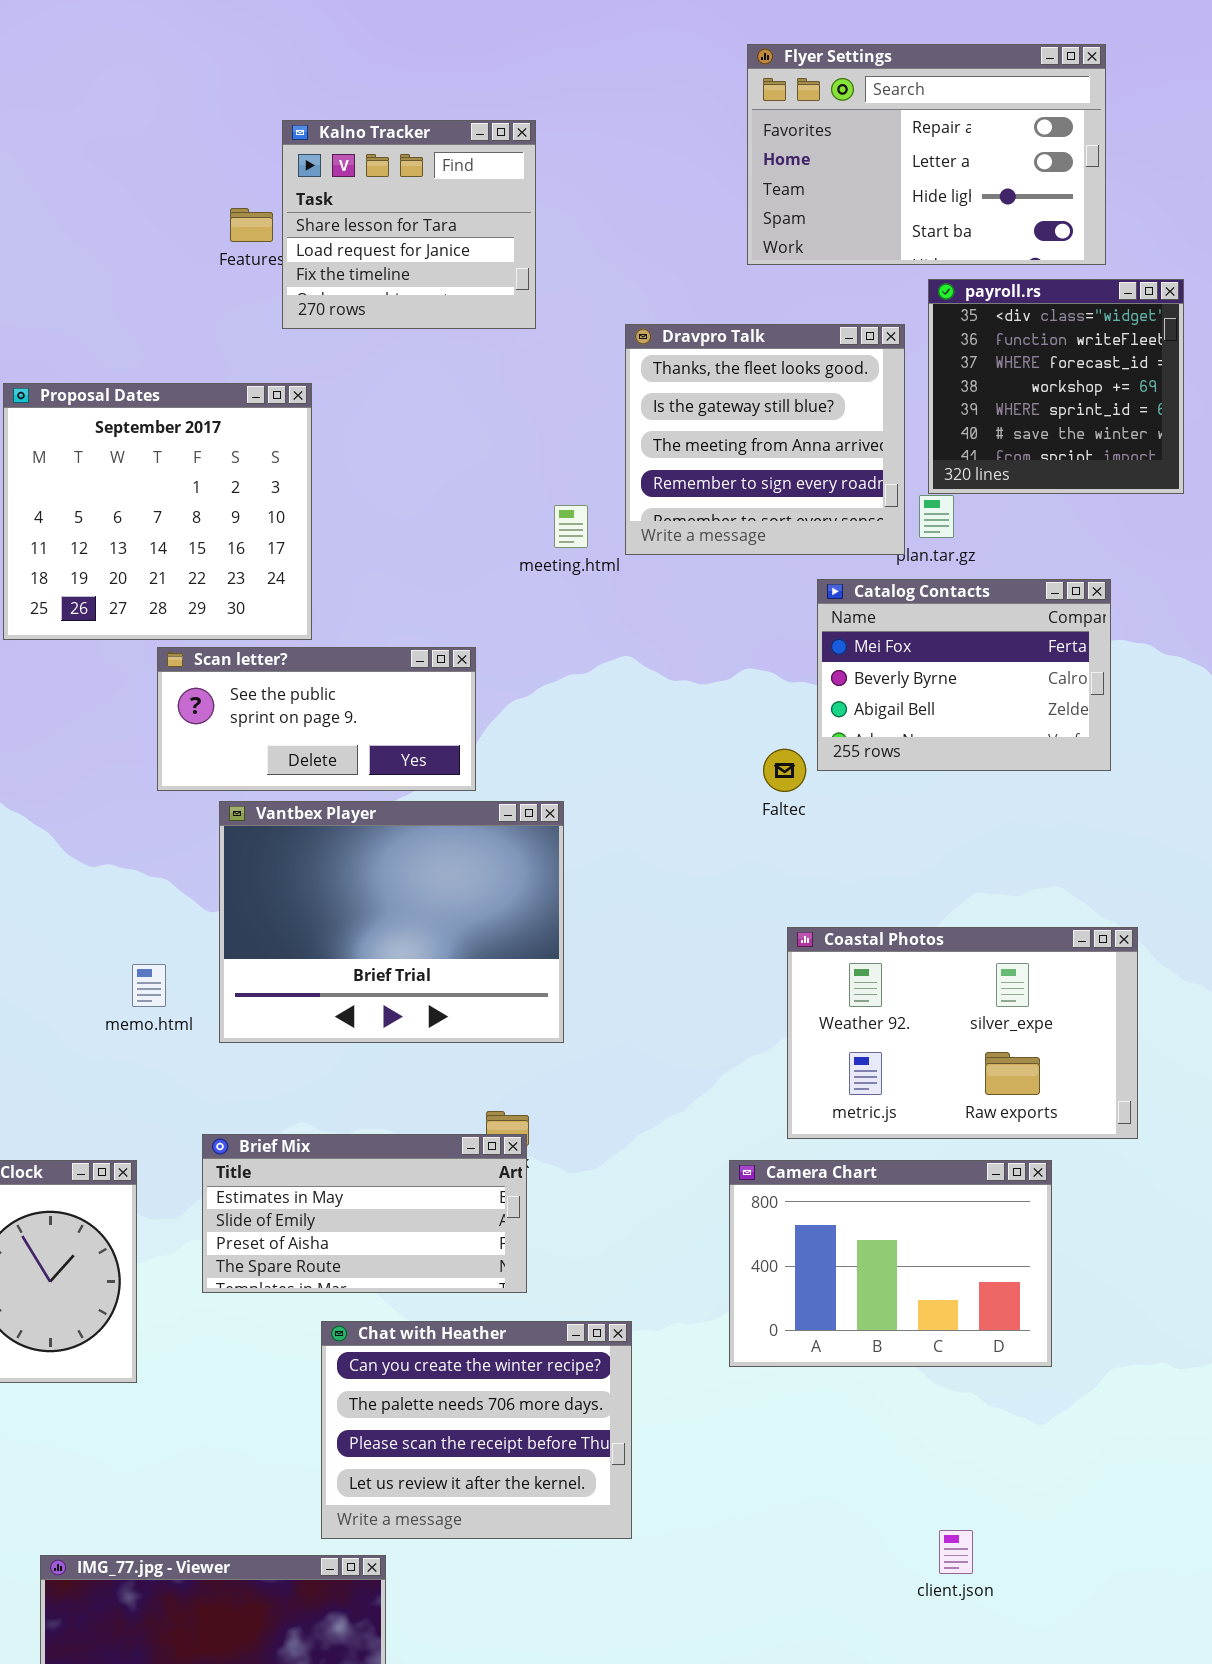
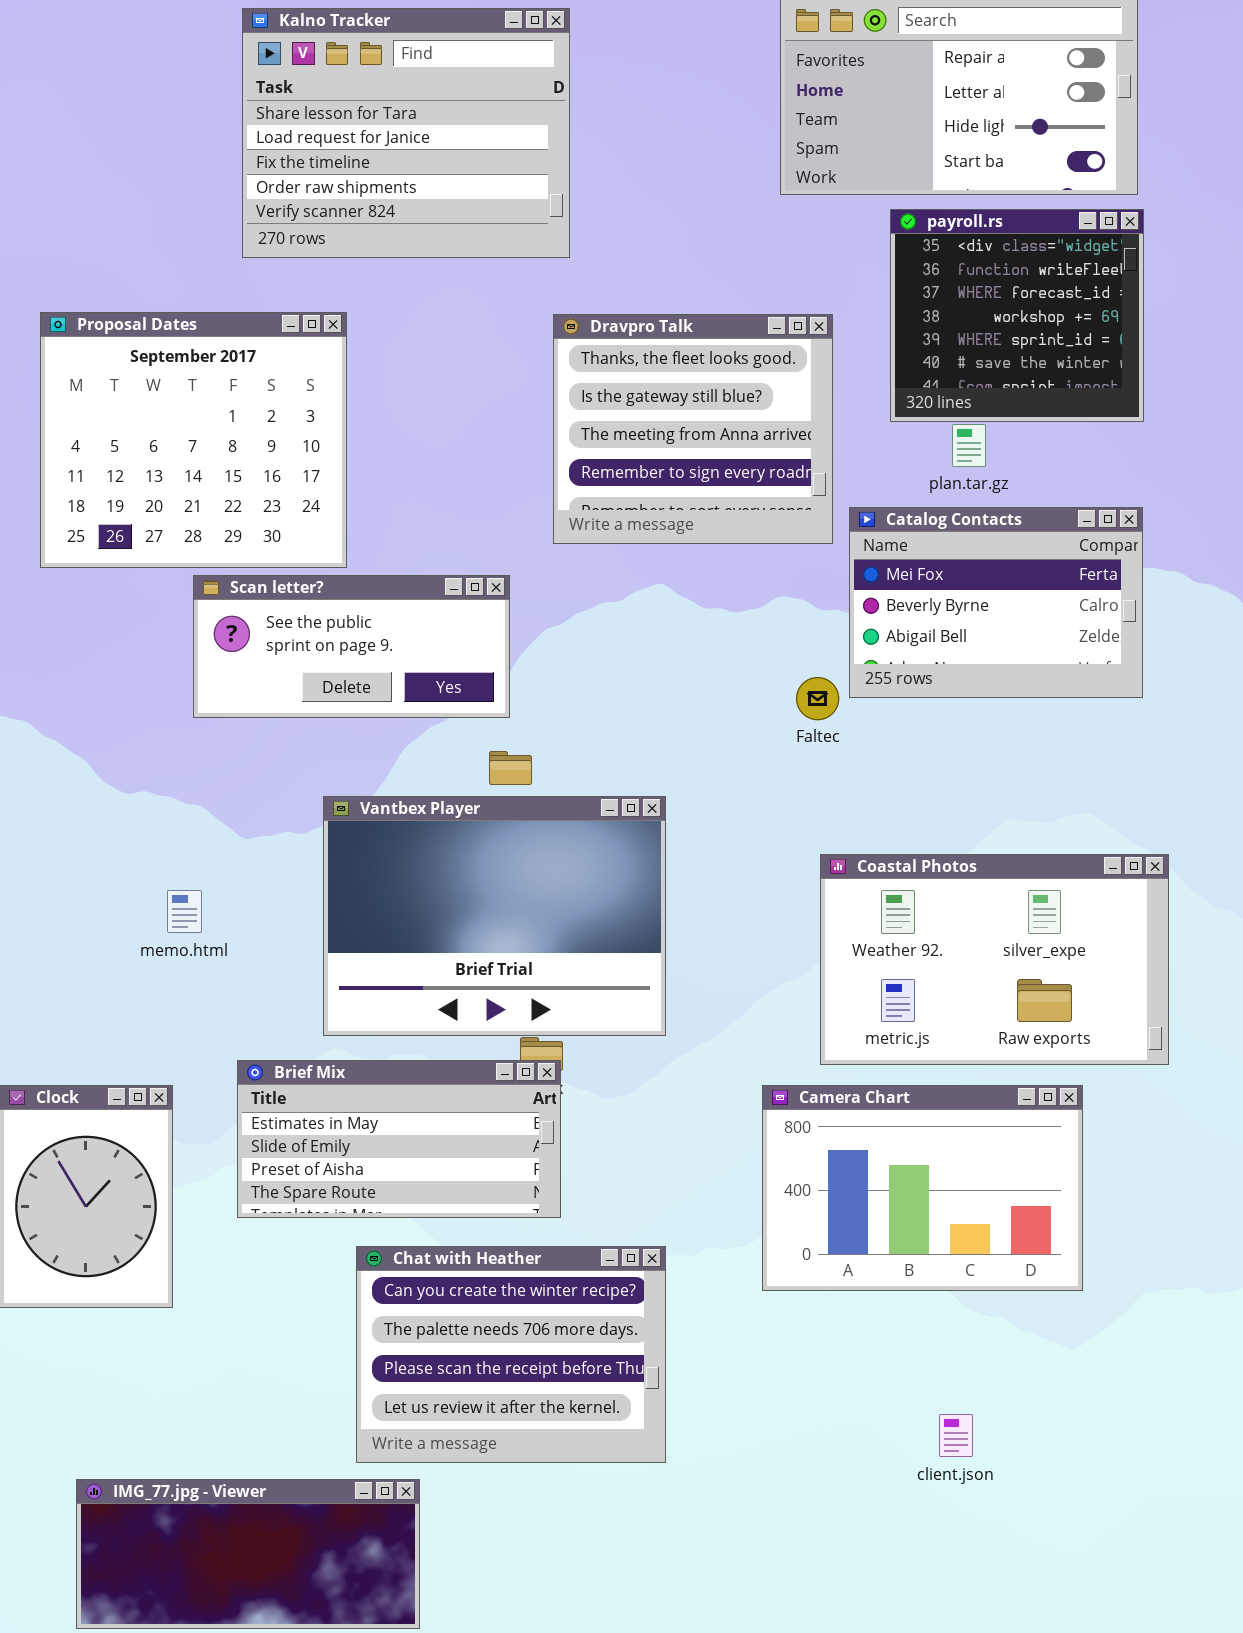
Kalno Tracker: [282,120,536,329] -> [242,8,570,258], resized
payroll.rs: [928,279,1184,494] -> [890,209,1144,422], moved
Dravpro Talk: [625,324,905,555] -> [553,314,833,544], moved
Vantbex Player: [219,801,564,1043] -> [323,796,666,1036], moved
client.json: [939,1530,973,1574] -> [939,1414,973,1457], moved

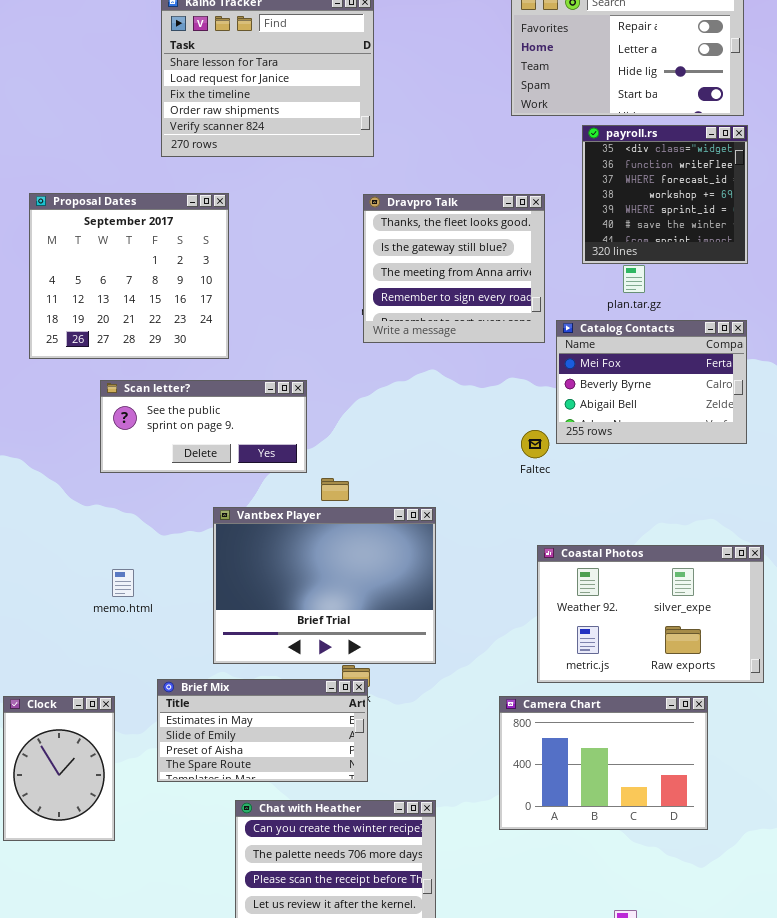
Scan letter?: [193,575,510,718] -> [100,380,307,473], moved

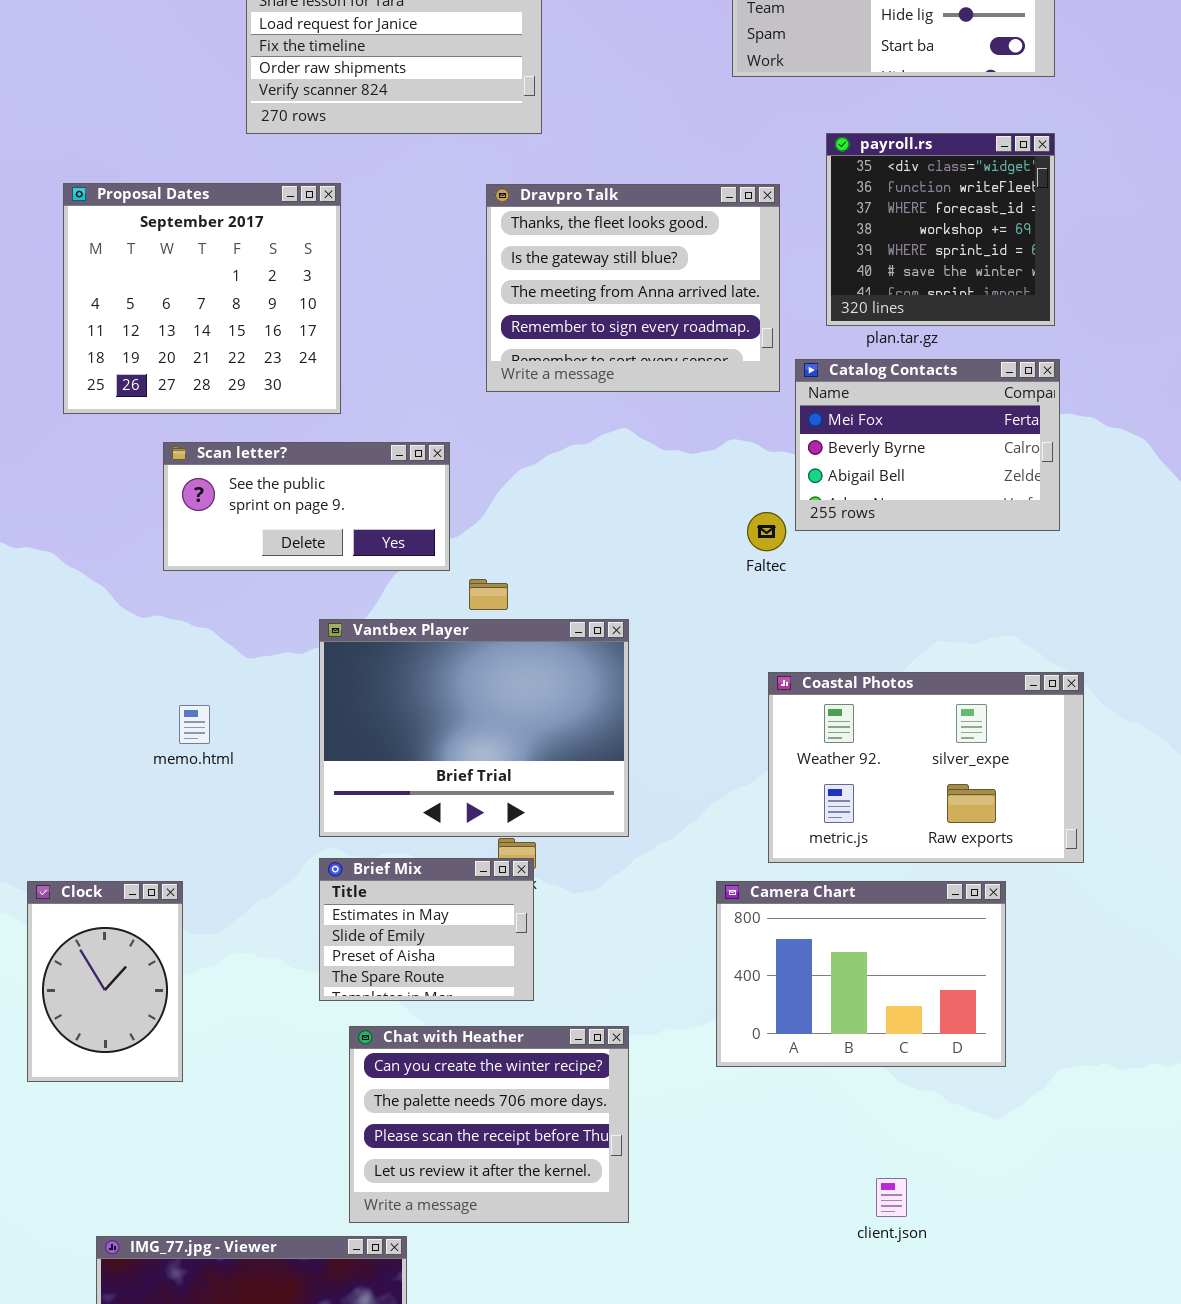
payroll.rs: [582,125,748,264] -> [826,133,1055,326], moved
Dravpro Talk: [363,194,545,343] -> [486,184,780,392], resized
Brief Mix: [157,679,368,782] -> [319,858,534,1001], resized

